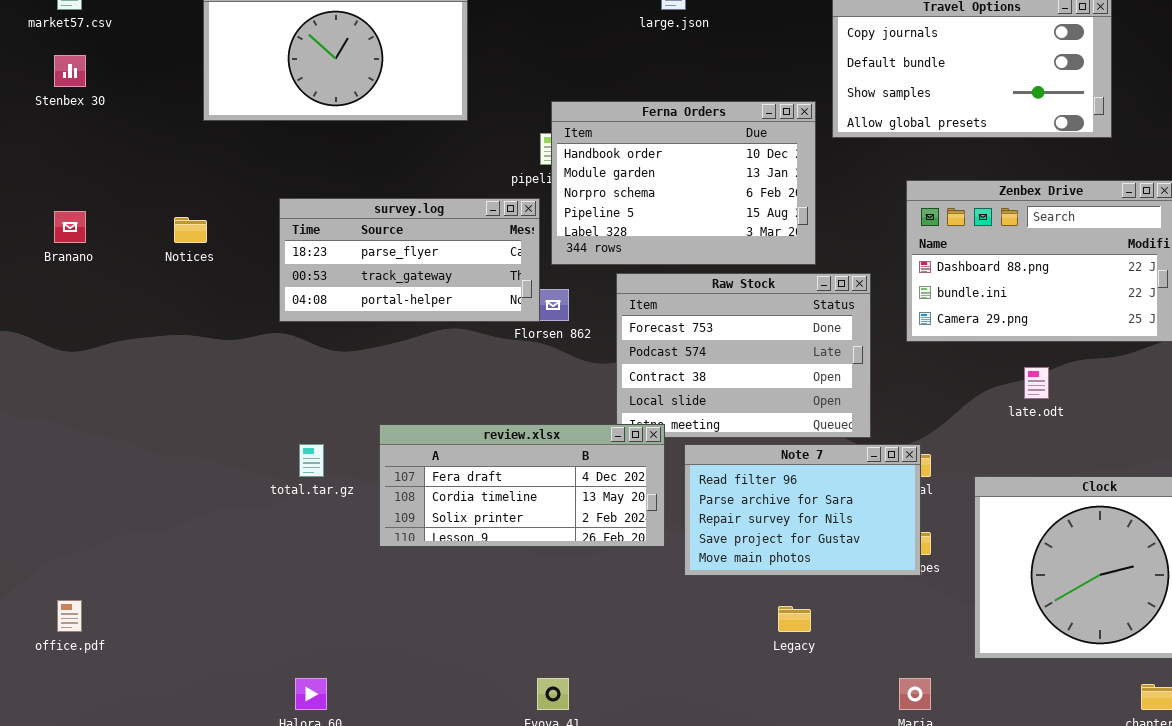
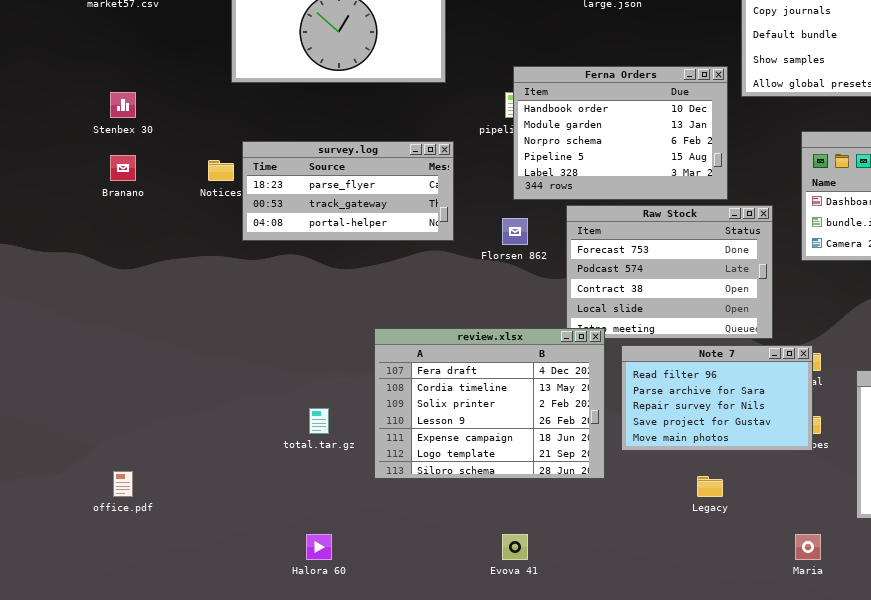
Stenbex 30: [54,55,86,87] -> [110,92,136,118], moved
survey.log: [279,198,540,322] -> [242,141,454,241], moved
review.xlsx: [379,424,665,547] -> [374,328,605,479], resized
total.tar.gz: [299,444,324,477] -> [309,408,329,434], moved

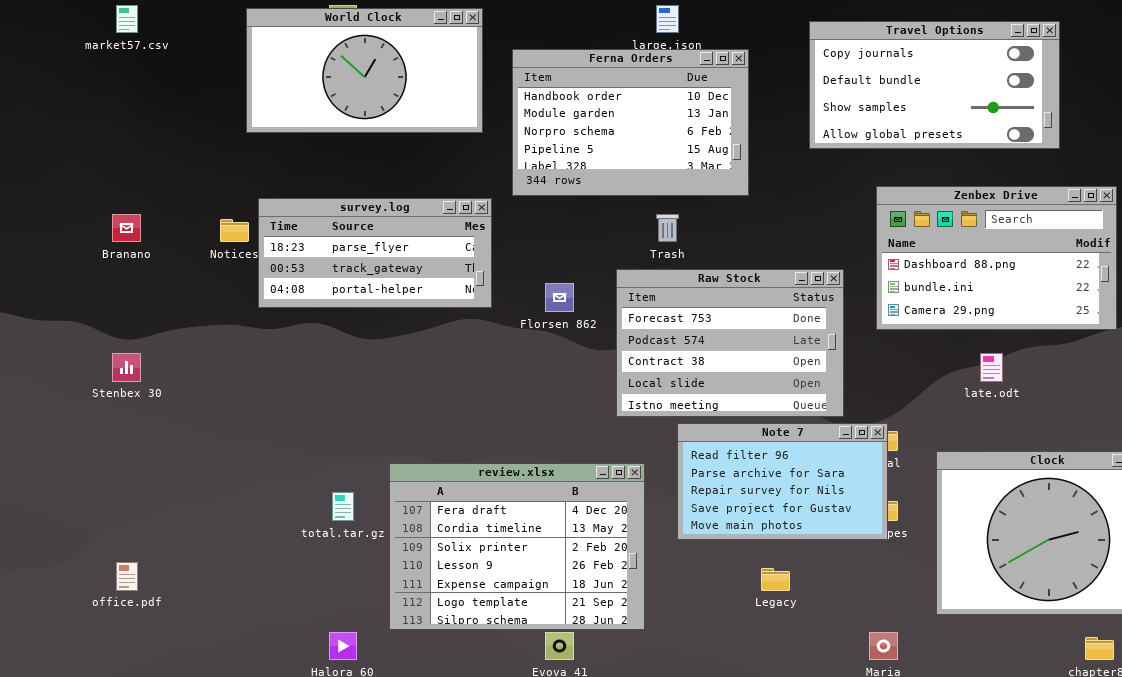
Ferna Orders: [513,66,728,200] -> [512,49,749,196], moved
Stenbex 30: [110,92,136,118] -> [112,353,141,382], moved
review.xlsx: [374,328,605,479] -> [389,463,645,630], moved

